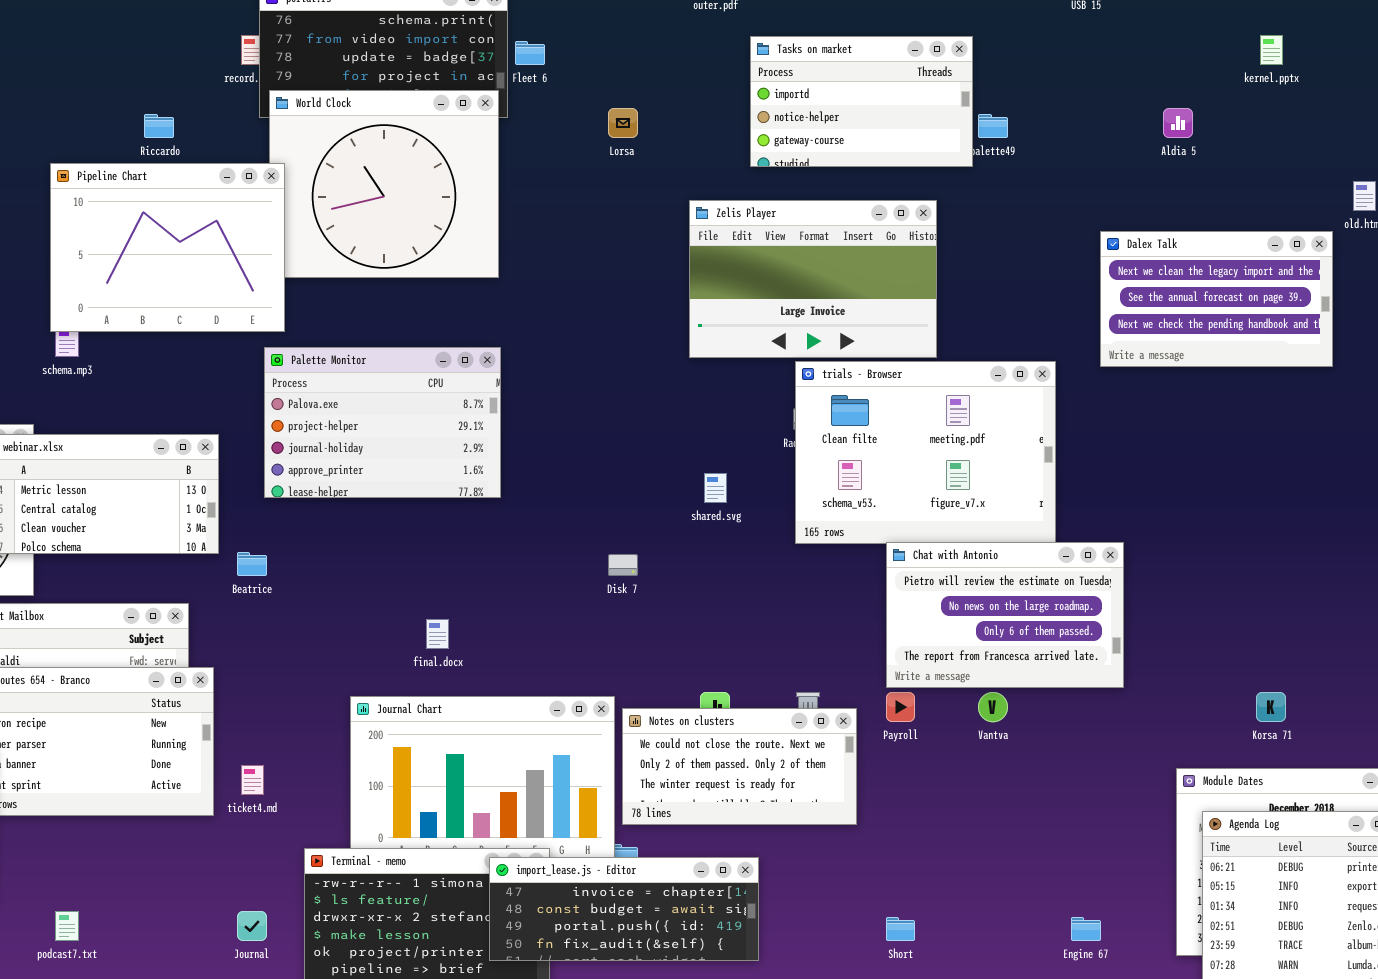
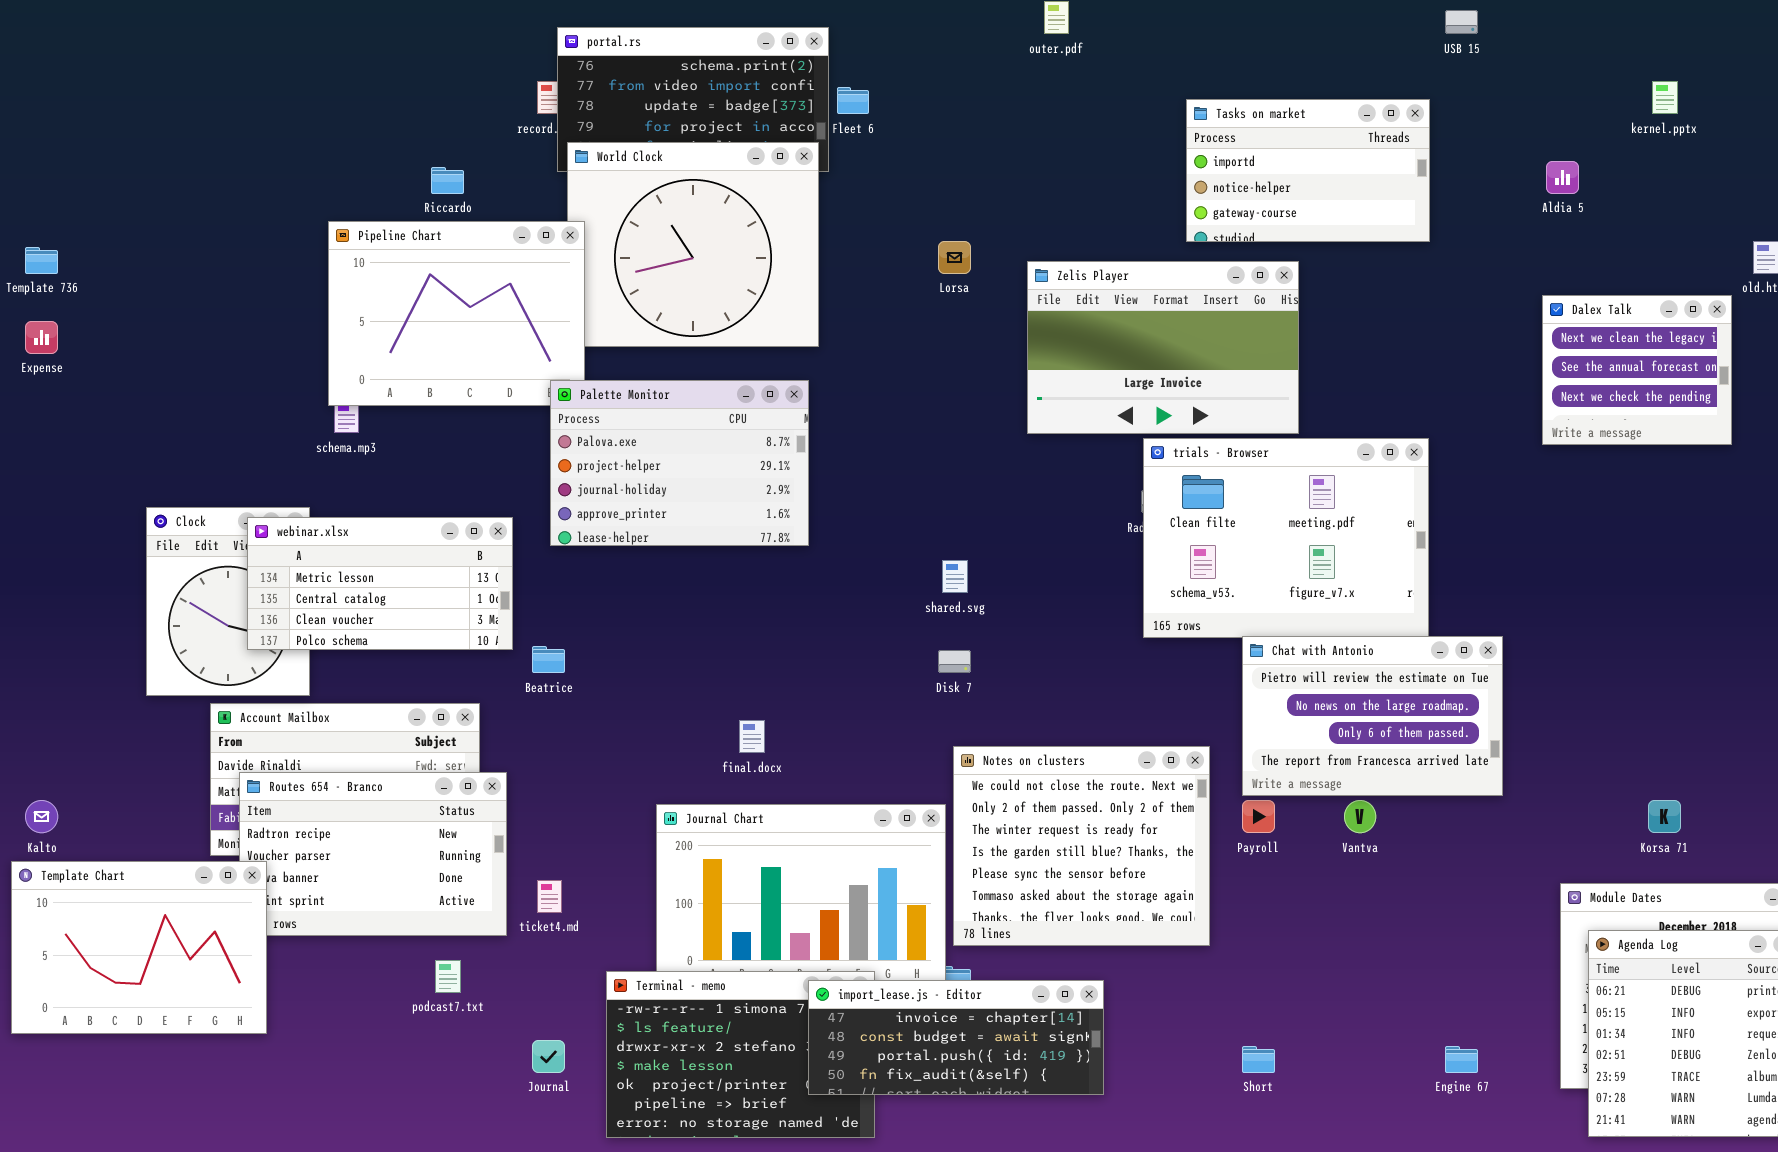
Tasks on market: [750,36,973,167] -> [1186,99,1430,242], moved
Lorsa: [608,108,638,138] -> [938,241,971,274], moved
Dalex Talk: [1100,231,1333,367] -> [1542,295,1732,445], resized
Palette Monitor: [264,347,501,498] -> [550,380,809,546], moved
shared.svg: [704,473,727,503] -> [942,560,968,593], moved
Notes on clusters: [622,708,857,825] -> [953,746,1210,946], resized
podcast7.txt: [55,911,79,941] -> [435,960,461,993], moved

